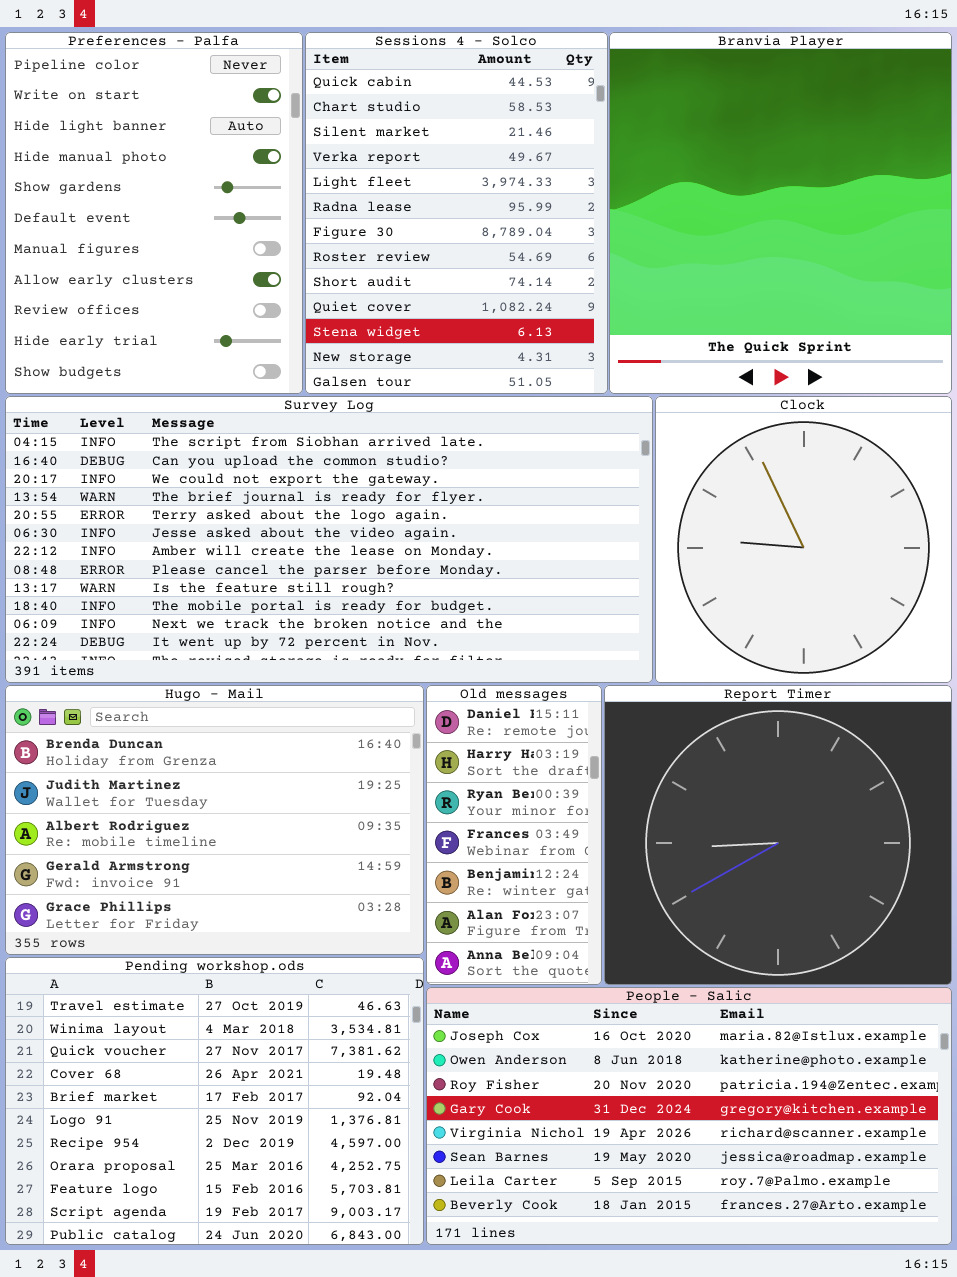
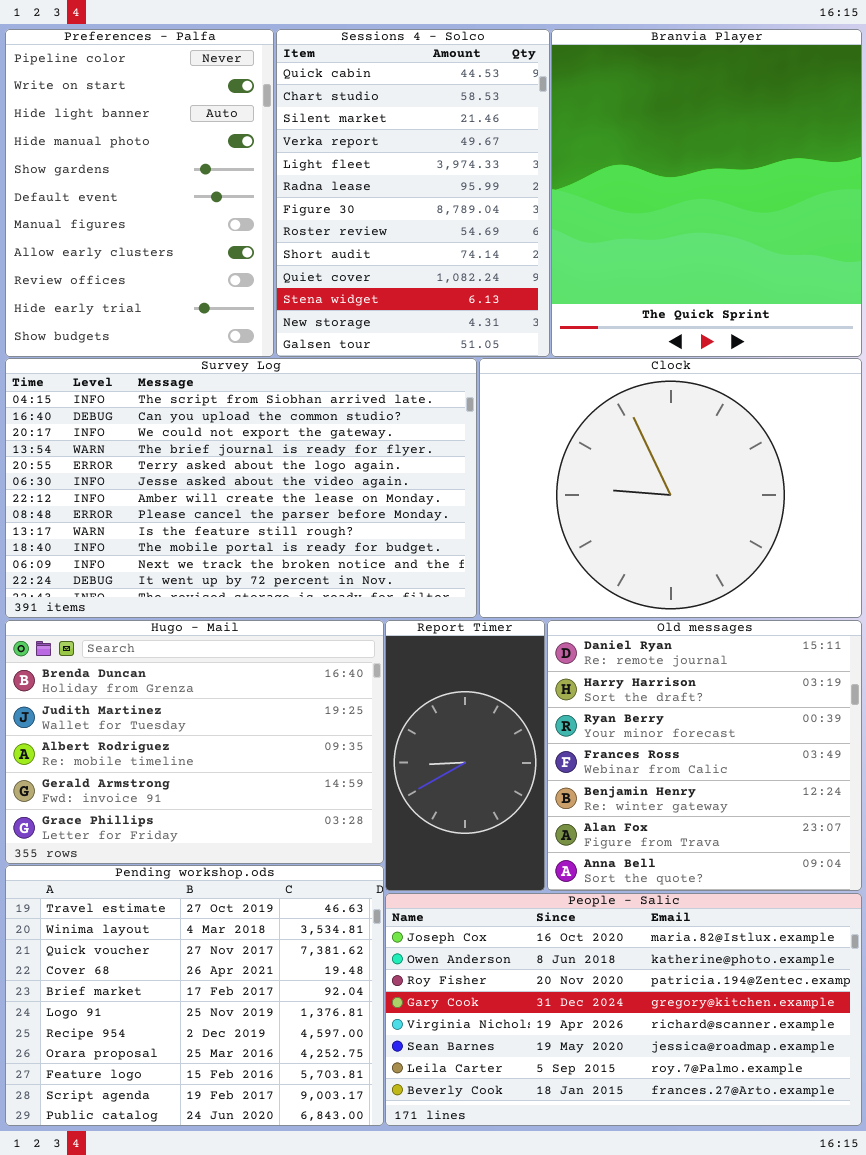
Survey Log: [5,396,653,683] -> [5,358,477,618], resized
Clock: [655,396,952,683] -> [479,358,862,618], resized
Old messages: [426,685,602,985] -> [547,620,862,891], moved, resized
Report Timer: [604,685,952,985] -> [385,620,545,891], moved, resized

